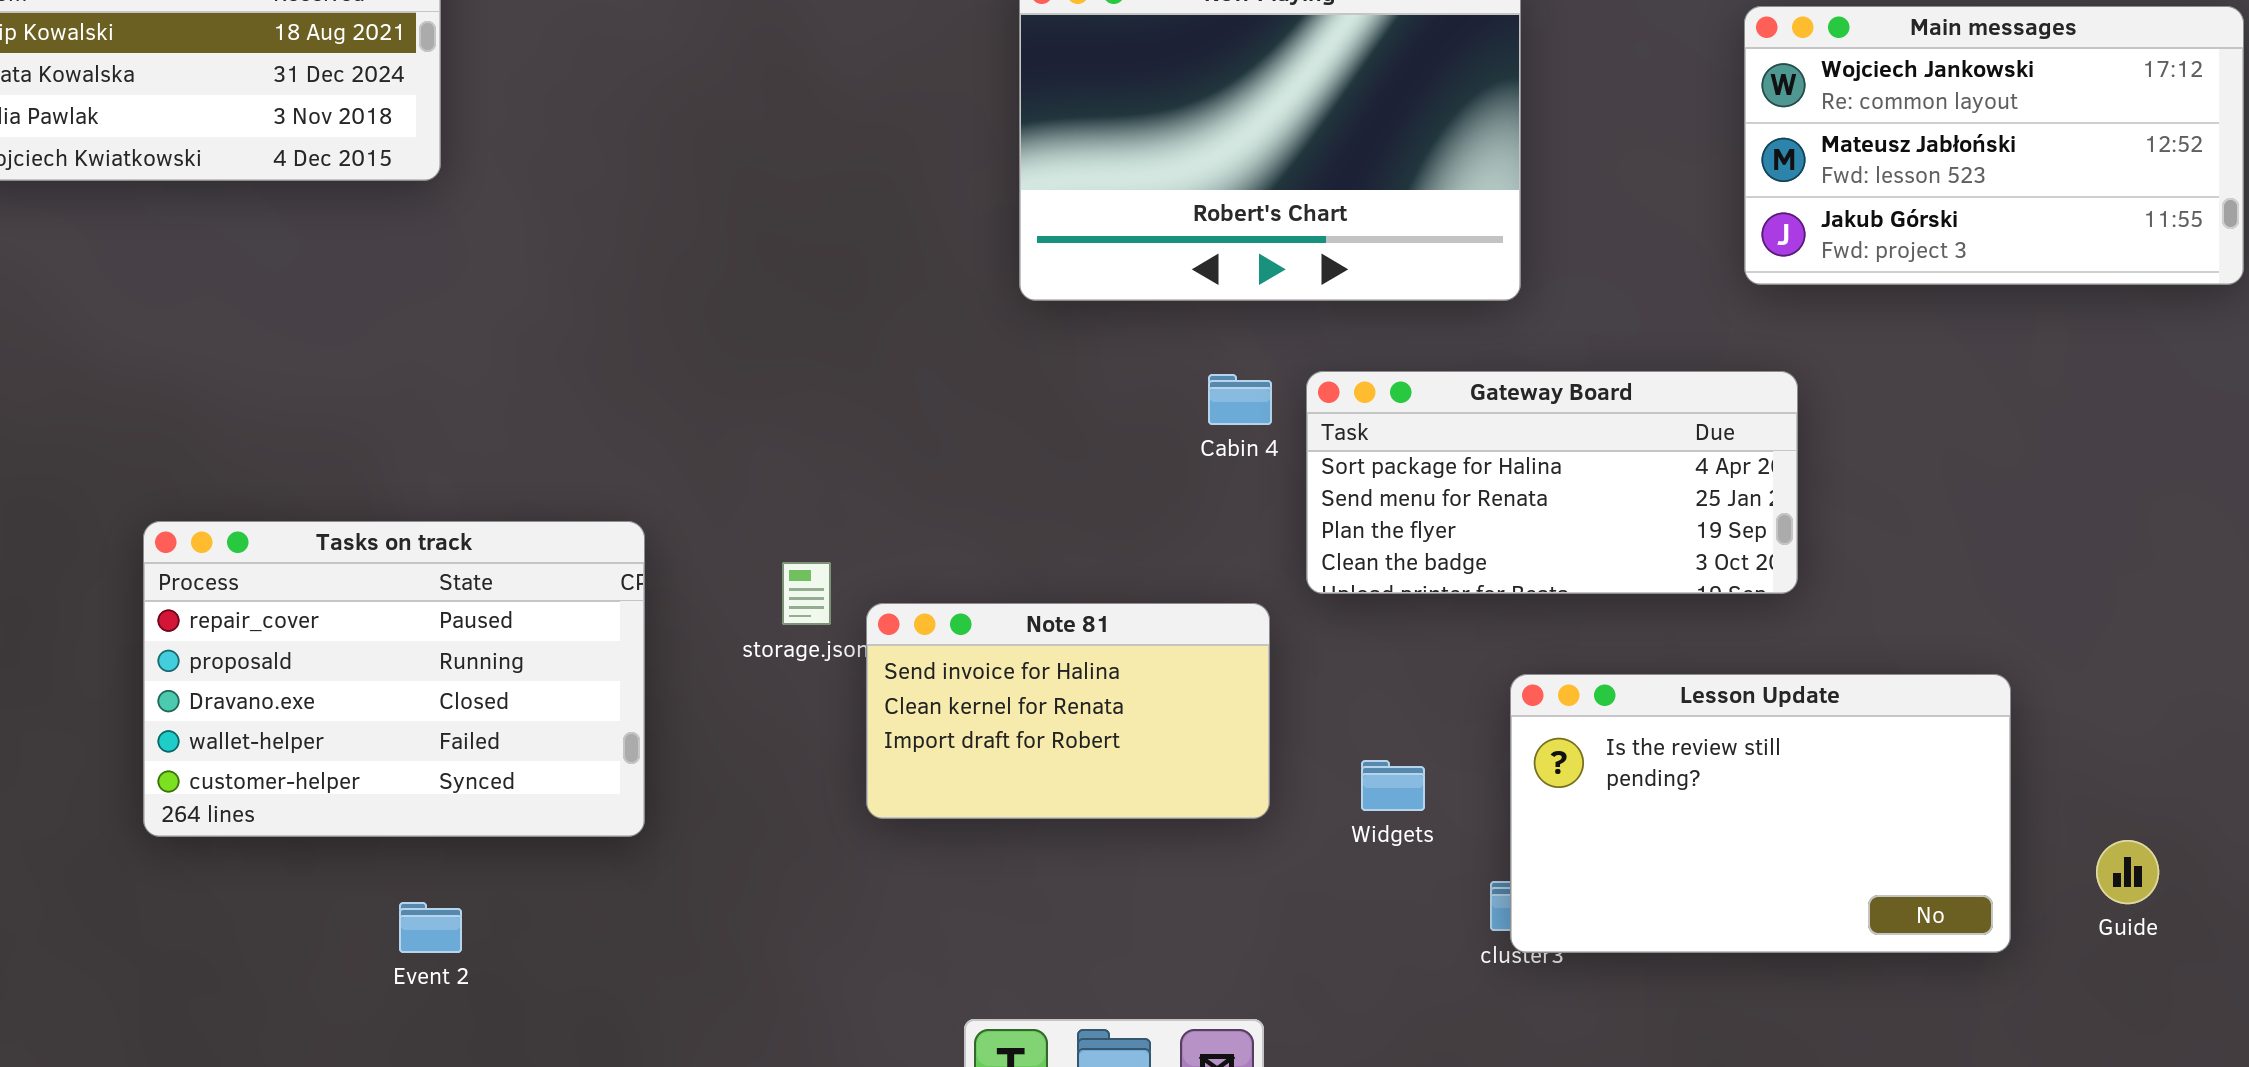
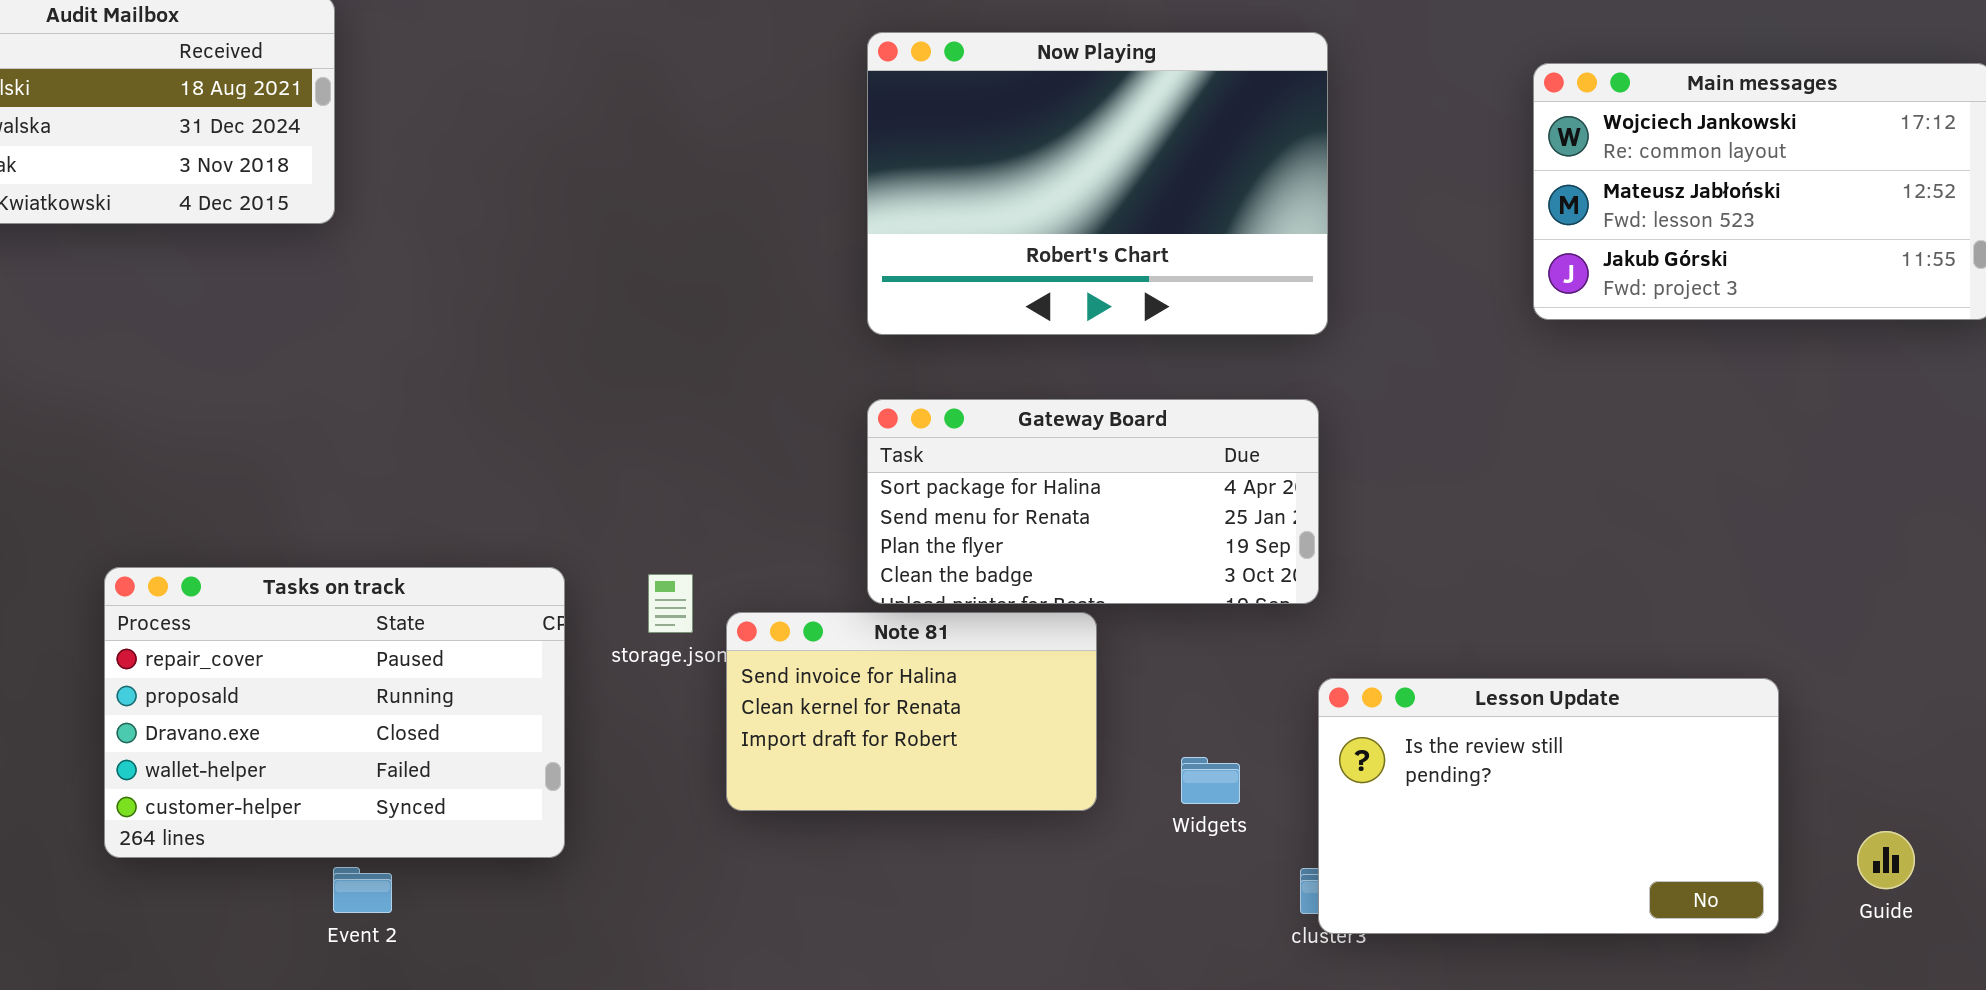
Gateway Board: [1306,371,1798,594] -> [867,399,1319,604], moved
Tasks on track: [143,521,645,837] -> [104,567,565,858], moved
Event 2: [399,902,462,953] -> [333,867,392,913], moved

